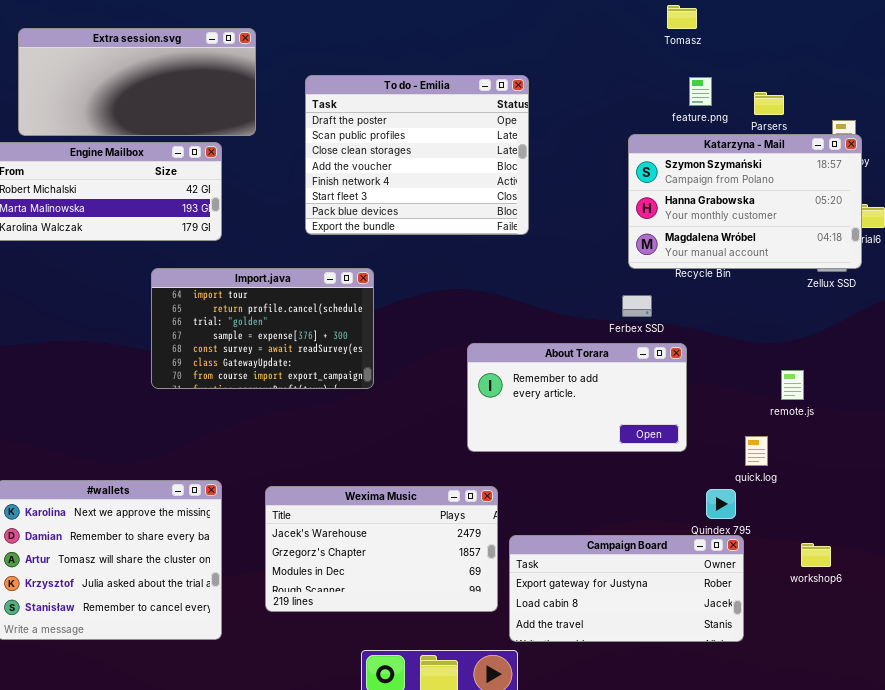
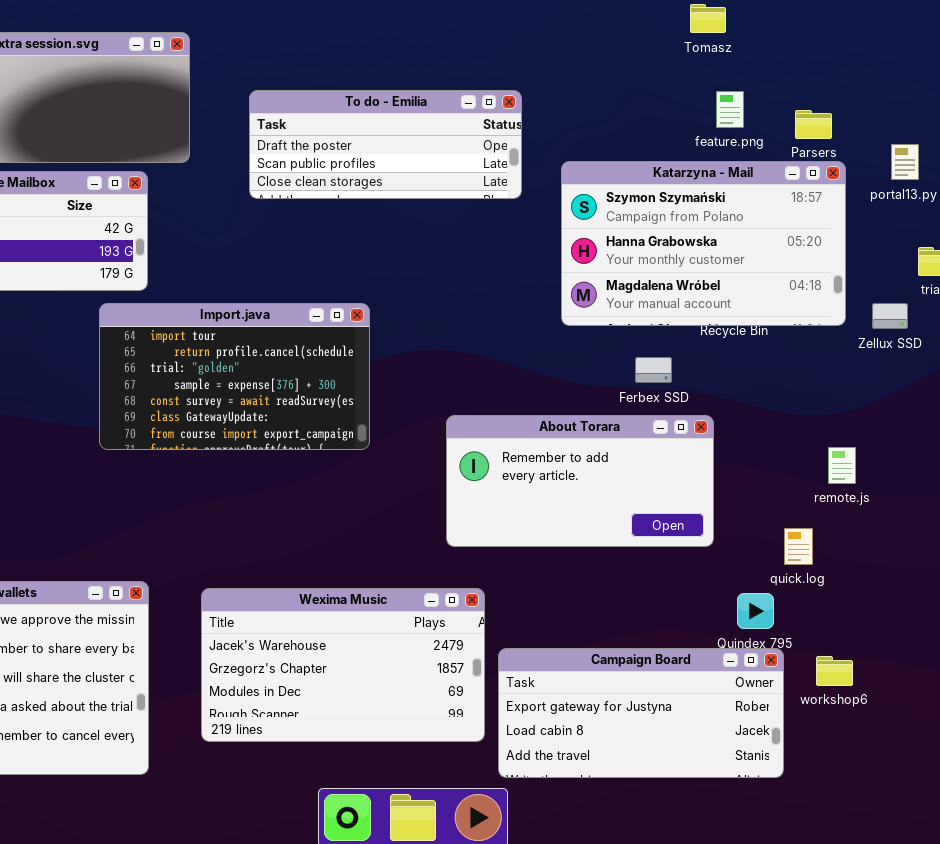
To do - Emilia: [305,75,529,235] -> [249,90,522,199], resized
Katarzyna - Mail: [628,134,862,269] -> [561,161,846,326], moved
Import.java: [151,268,374,389] -> [99,303,370,450], moved
workshop6: [801,543,831,567] -> [816,656,853,686], moved

